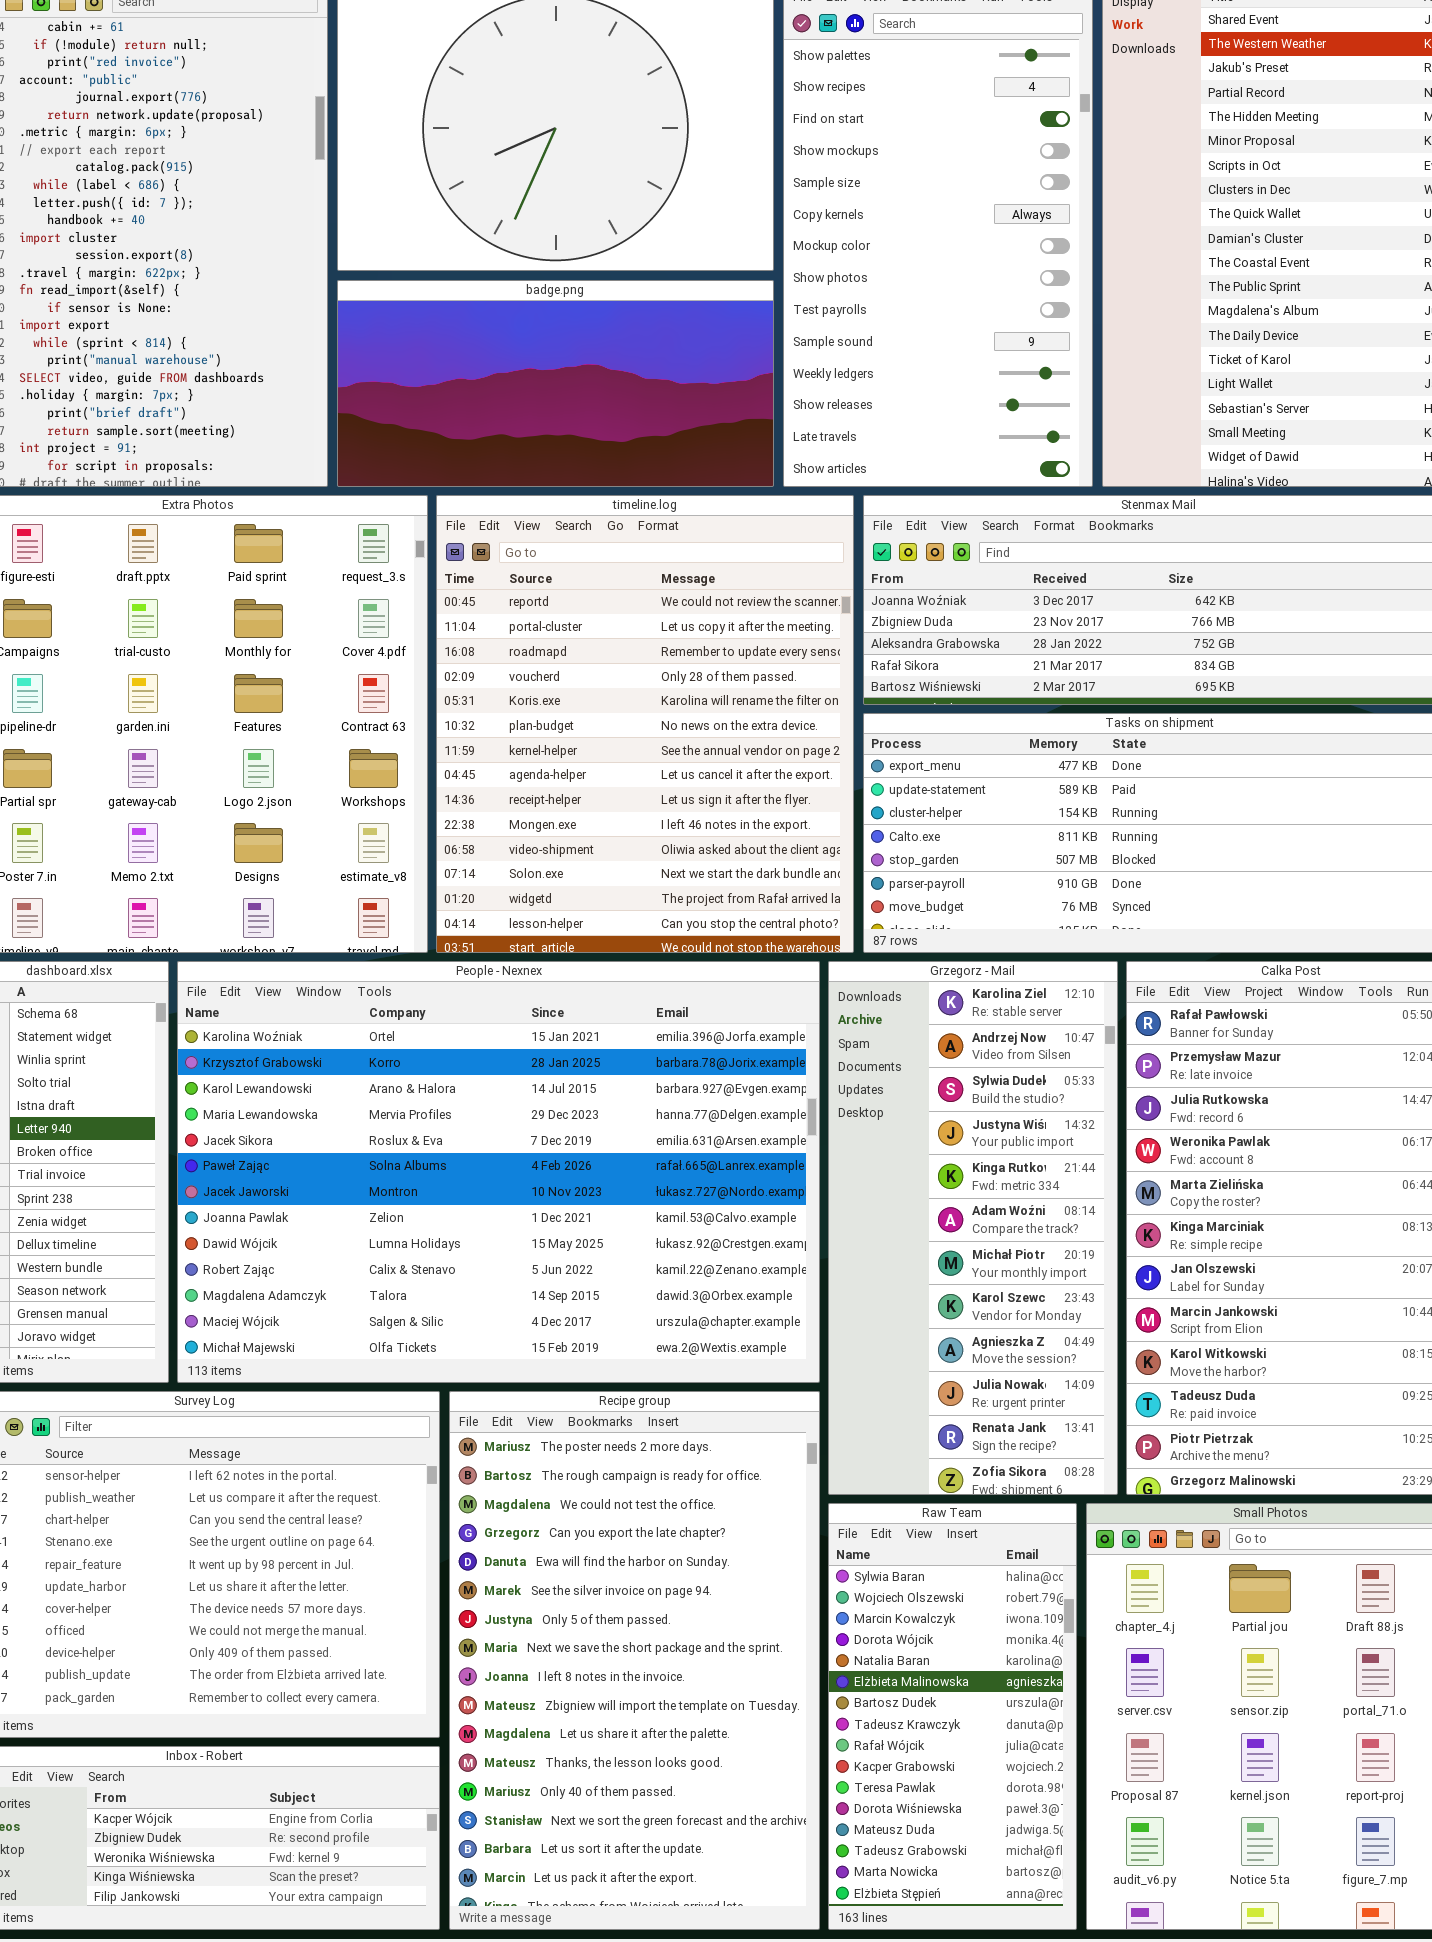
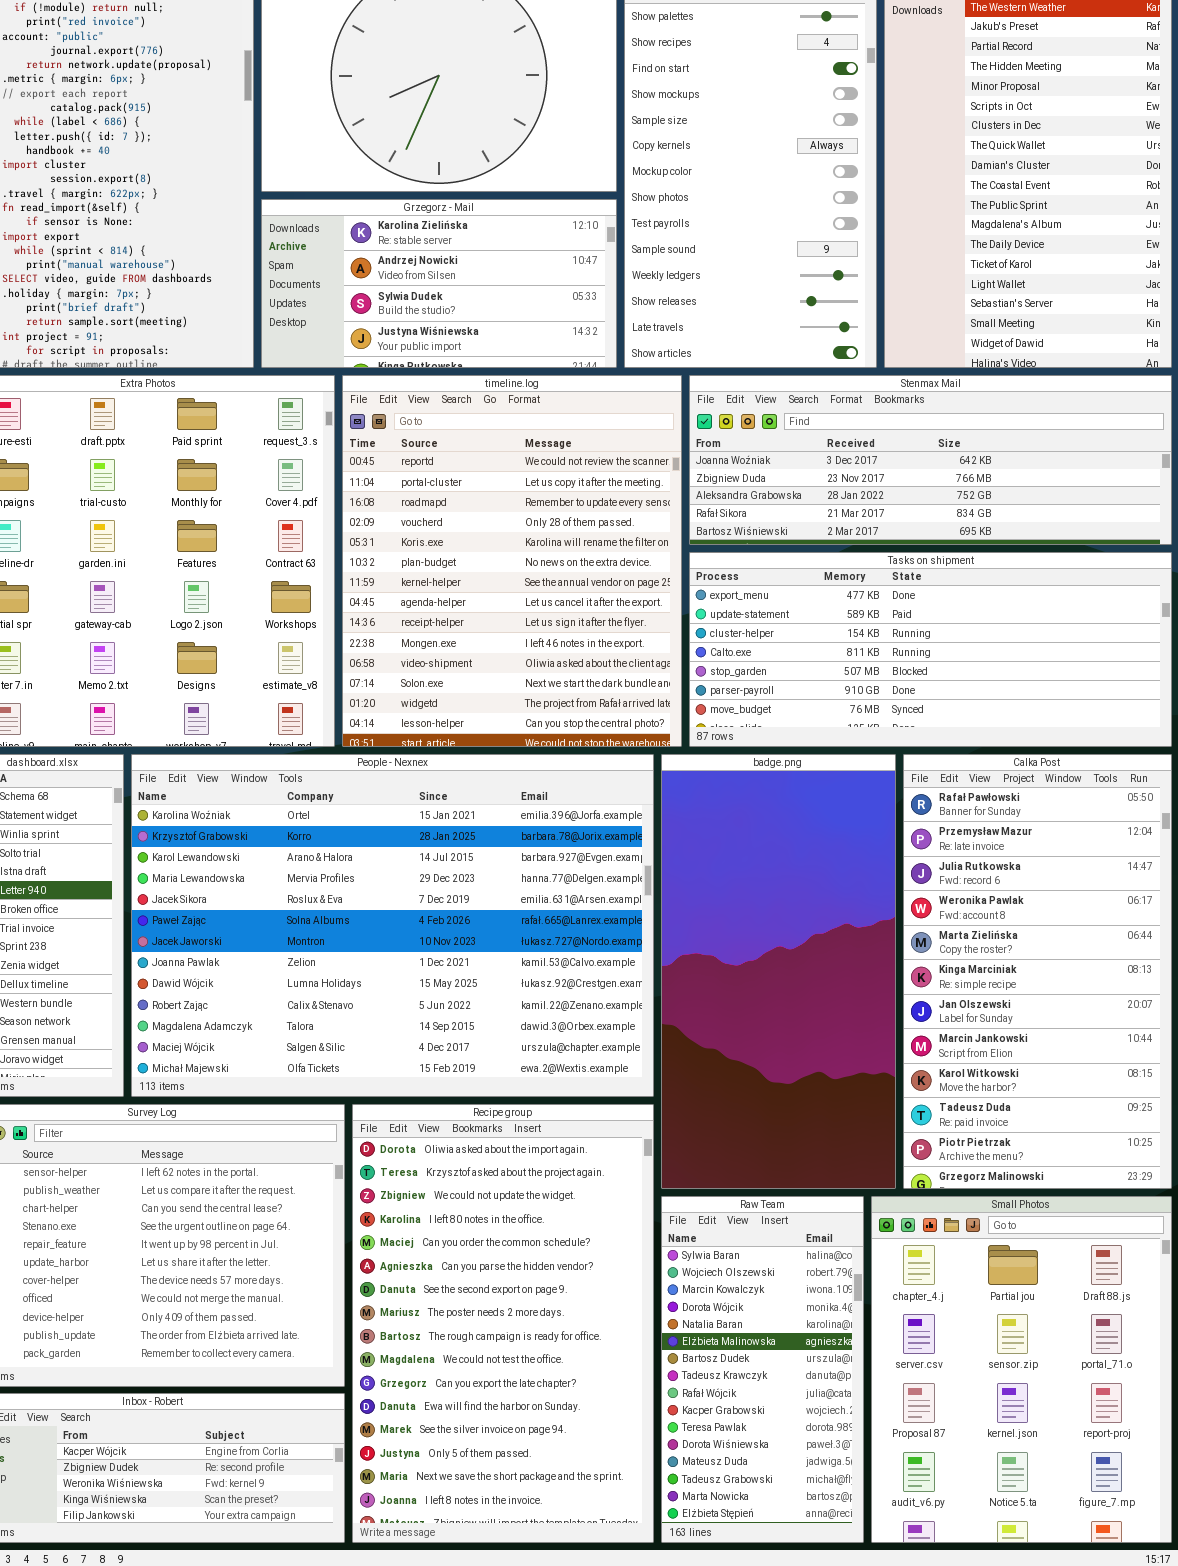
badge.png: [337,280,774,487] -> [661,754,896,1189], moved, resized
Grzegorz - Mail: [828,961,1118,1495] -> [261,199,617,368], moved, resized
Recipe group: [449,1391,820,1930] -> [352,1104,654,1543], scrolled up 7 rows

